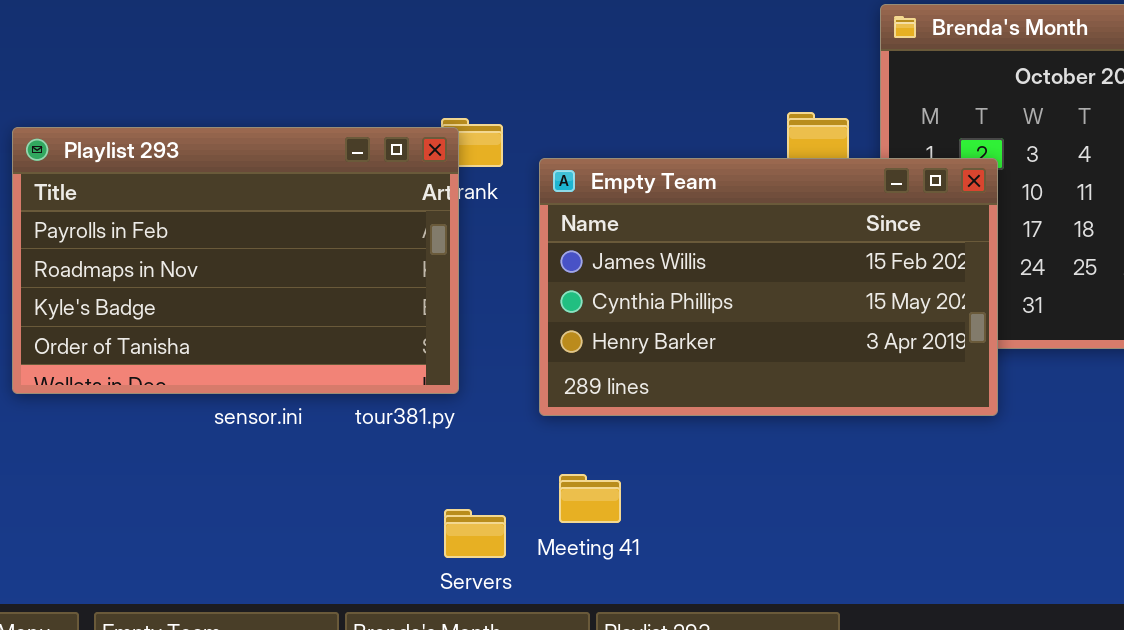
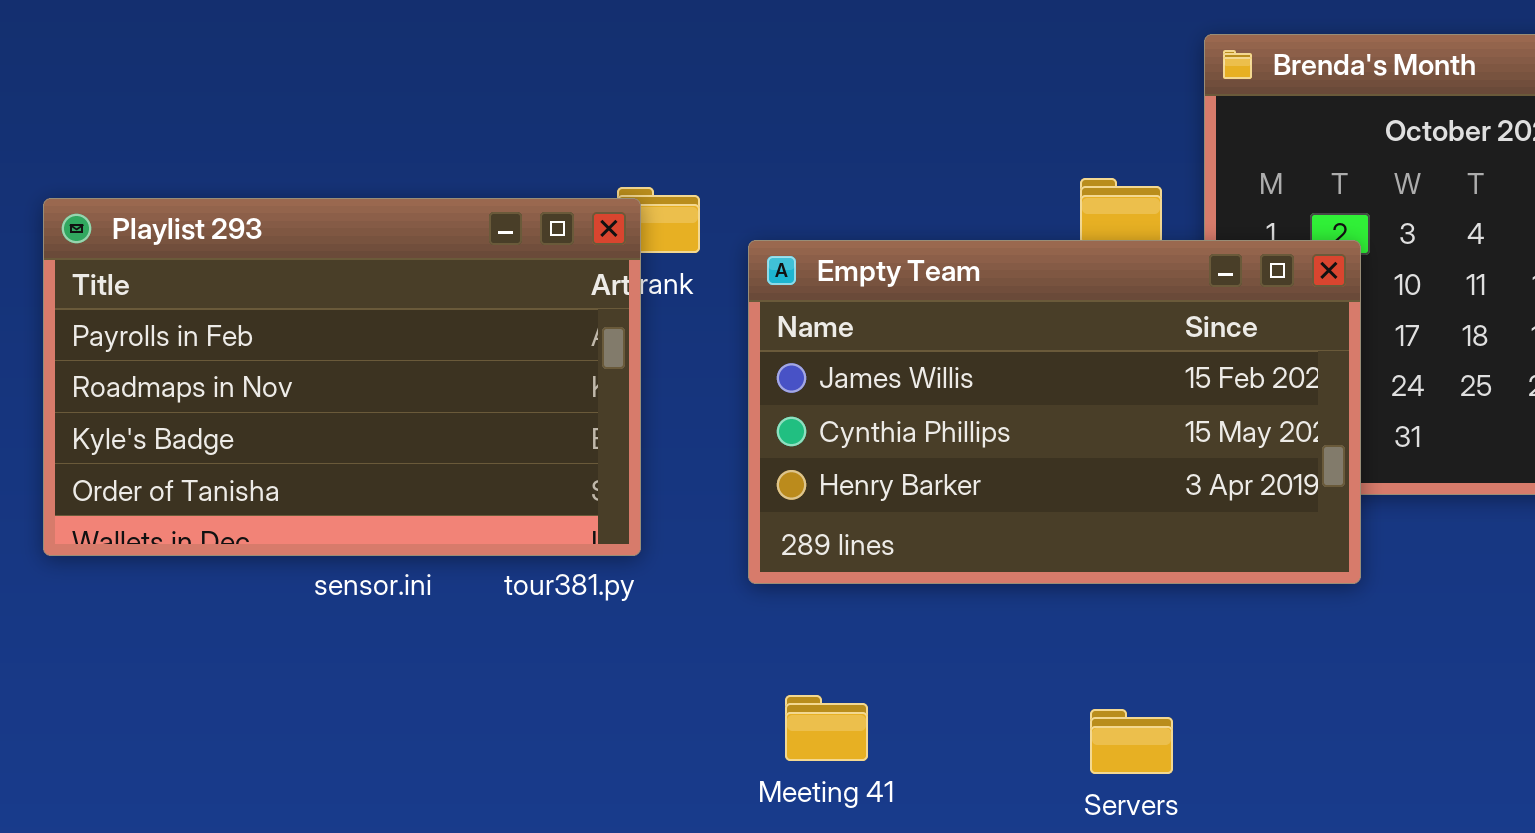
Meeting 41: [559,474,621,523] -> [785,695,868,761], moved
Servers: [444,509,506,558] -> [1090,709,1173,774], moved

